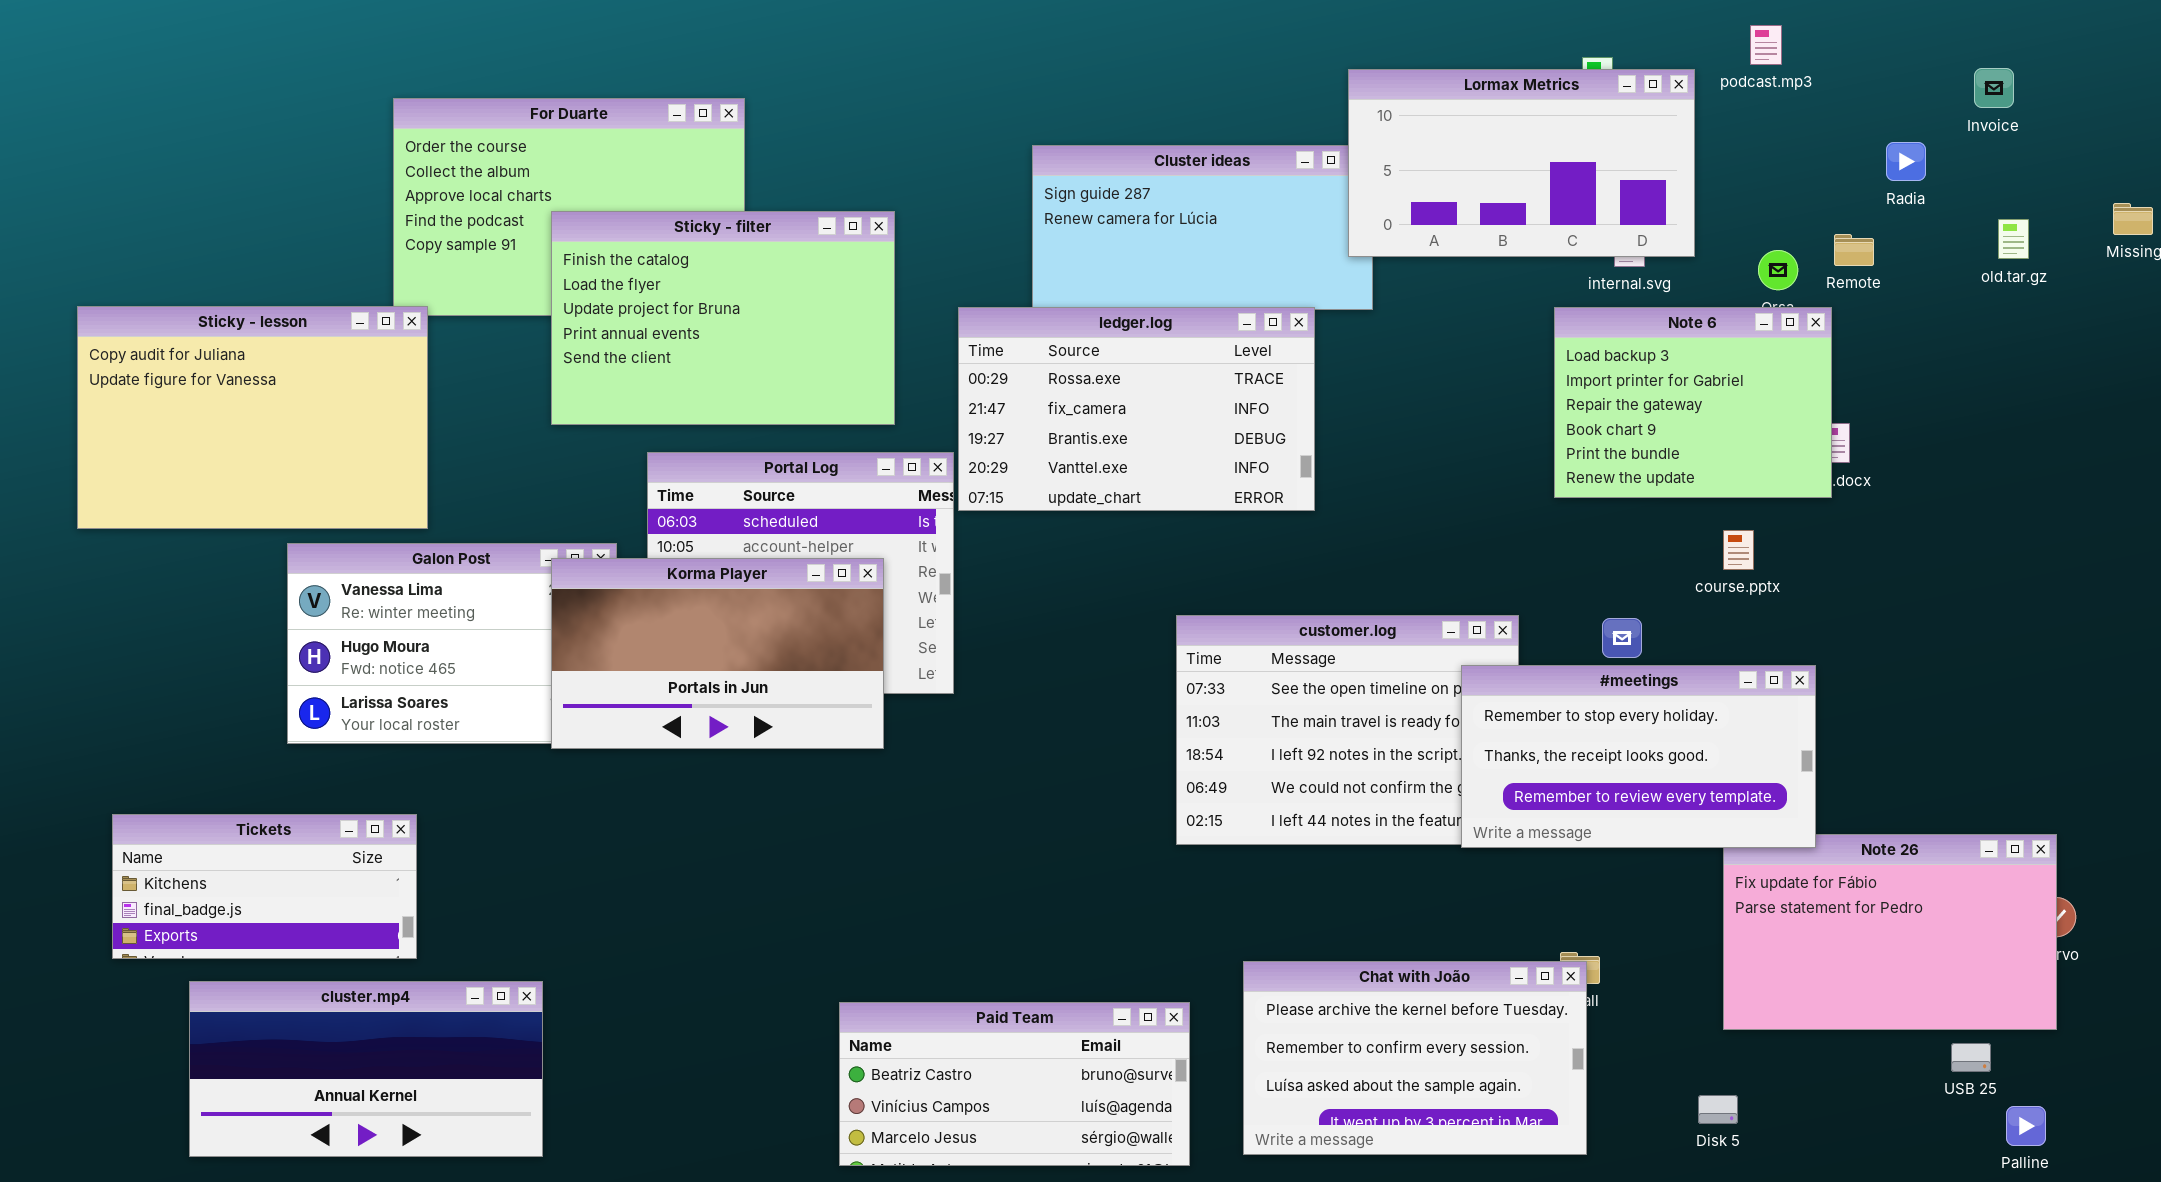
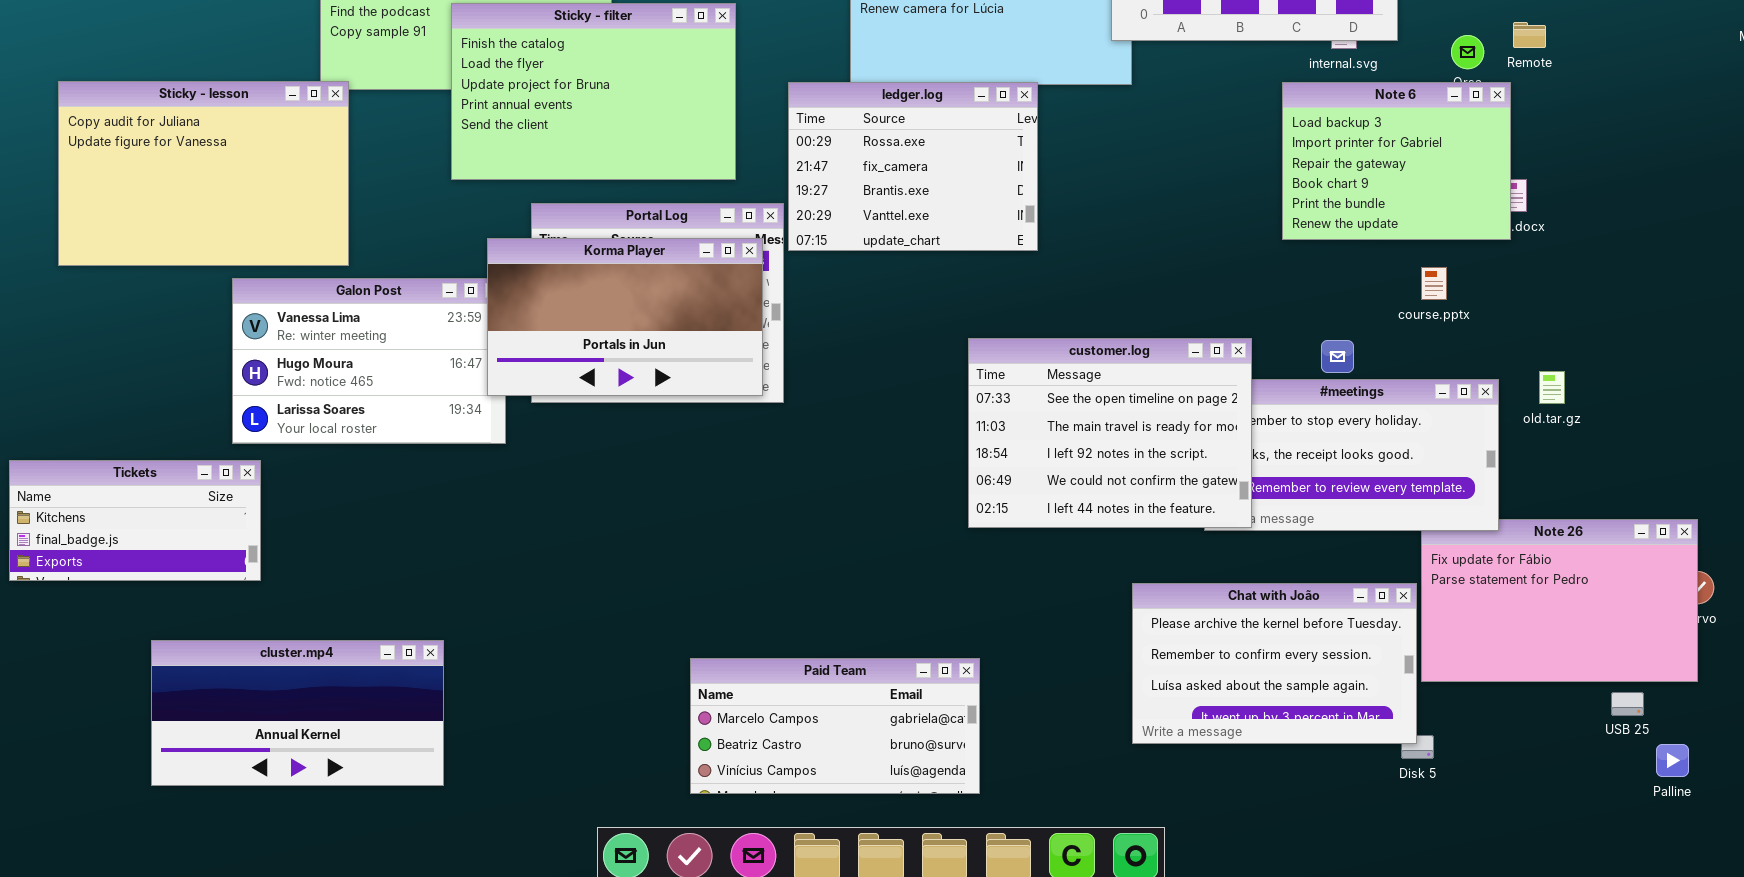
old.tar.gz: [1998,219,2029,259] -> [1539,371,1565,404], moved
ledger.log: [958,307,1315,511] -> [788,82,1038,251], resized
Korma Player: [551,558,884,749] -> [487,238,763,396], moved
customer.log: [1176,615,1519,845] -> [968,338,1252,528], raised
Tickets: [112,814,417,959] -> [9,460,261,581], moved
Chat with João: [1243,961,1587,1155] -> [1132,583,1417,744], moved
Paid Team: [839,1002,1190,1166] -> [690,658,980,794], scrolled up 1 row

